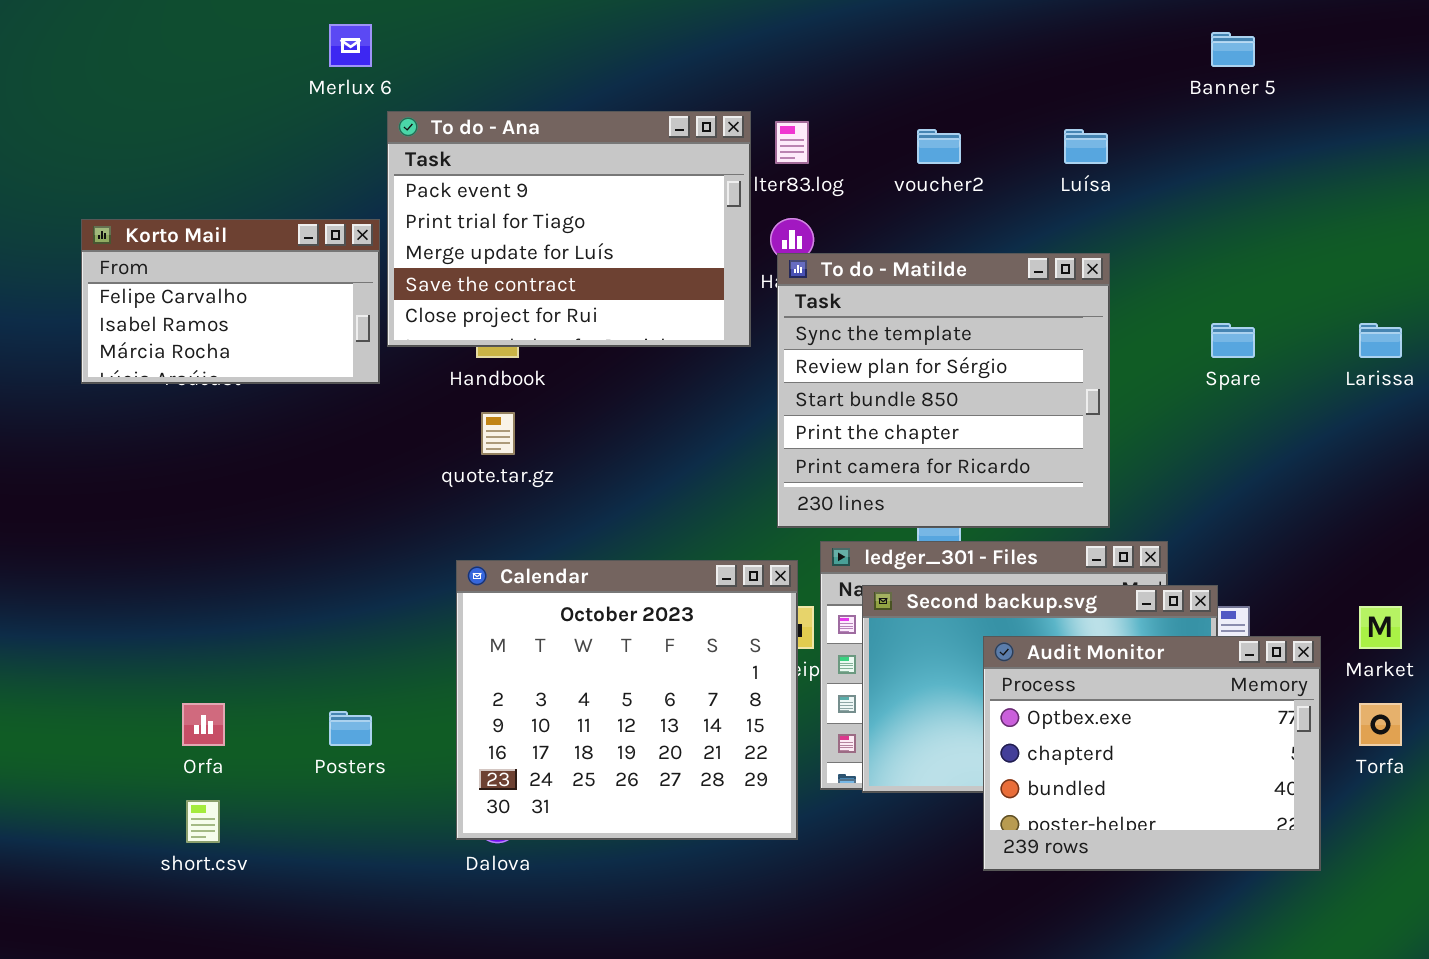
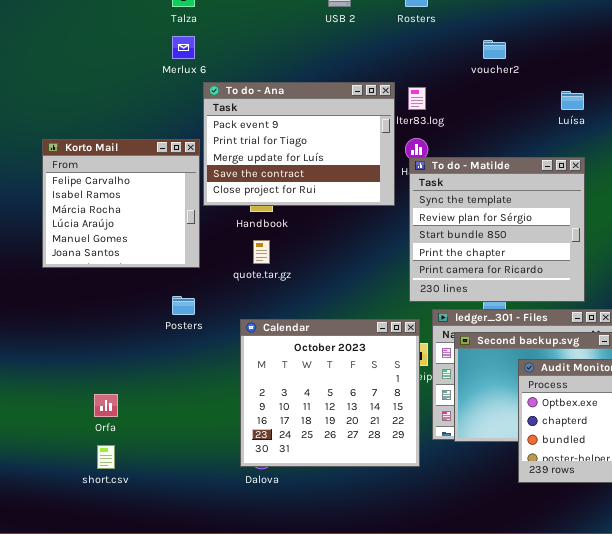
voucher2: [917,129,961,164] -> [483,40,506,59], moved
Korto Mail: [81,219,380,384] -> [42,139,200,268], resized
Posters: [329,711,372,746] -> [172,296,195,315], moved

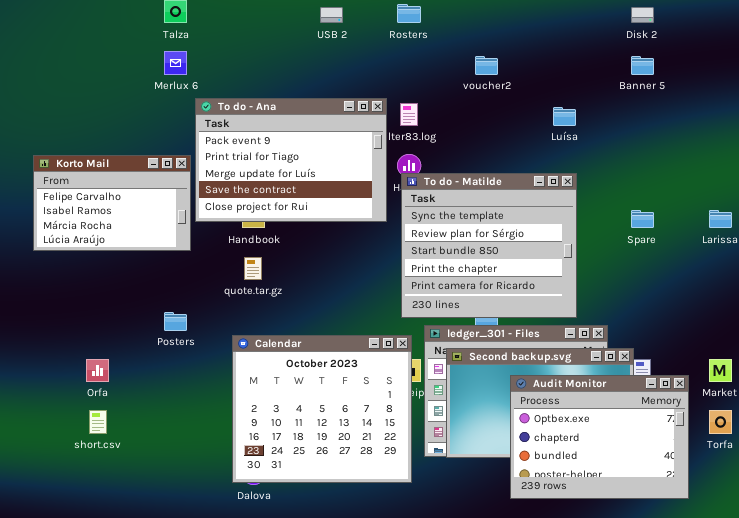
Korto Mail: [42,139,200,268] -> [33,155,191,251], resized
Orfa: [94,394,118,417] -> [86,359,109,382], moved
short.csv: [97,445,115,469] -> [89,410,107,434], moved

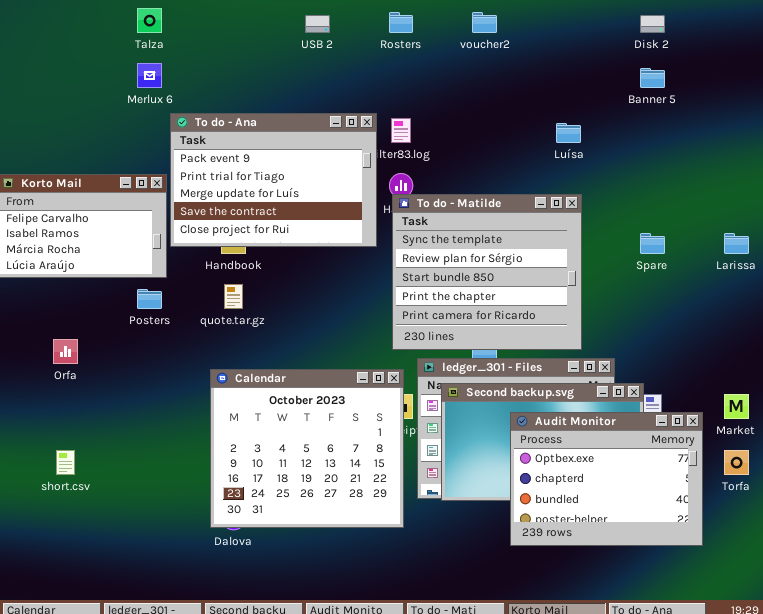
voucher2: [475,56,498,75] -> [472,12,497,33], moved
Posters: [164,312,187,331] -> [137,289,162,309], moved
Orfa: [86,359,109,382] -> [53,339,78,364], moved

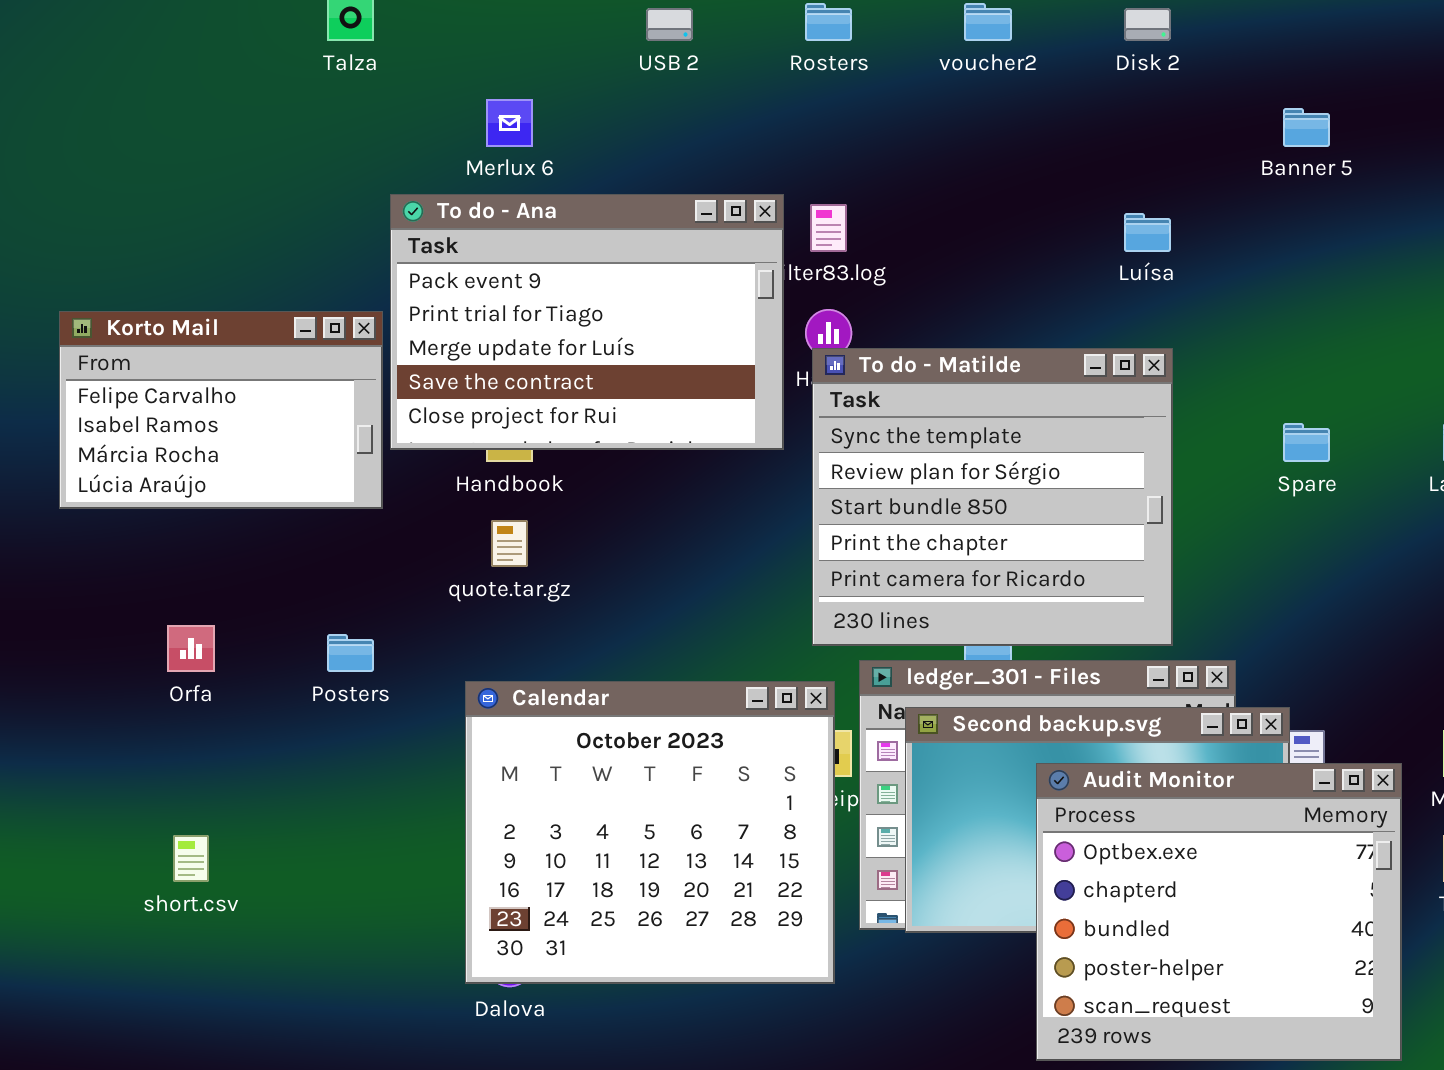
Disk 2: [640,15,665,33] -> [1124,8,1171,41], moved
Merlux 6: [137,63,162,88] -> [486,99,533,147], moved
Posters: [137,289,162,309] -> [327,634,374,672], moved
Audit Monitor: [510,412,703,546] -> [1036,763,1402,1061], resized

